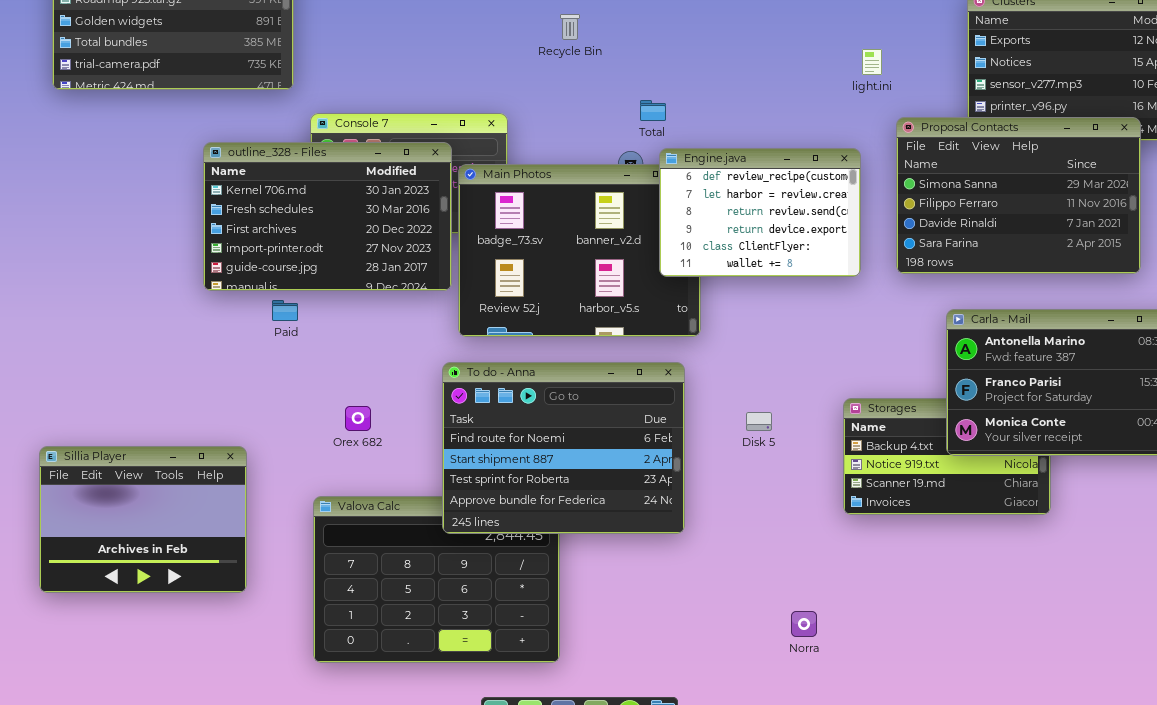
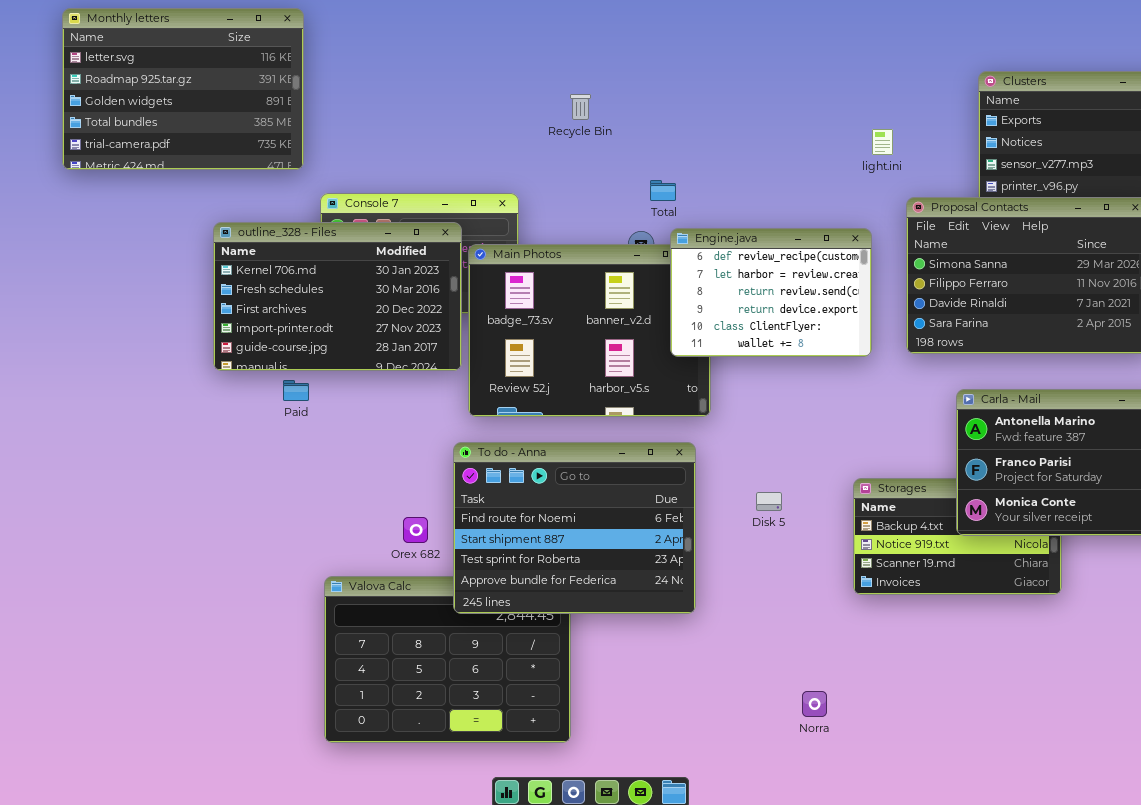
Orex 682: [345,406,371,431] -> [403,517,428,543], moved
Sillia Player: [39,446,247,593] -> none, closed

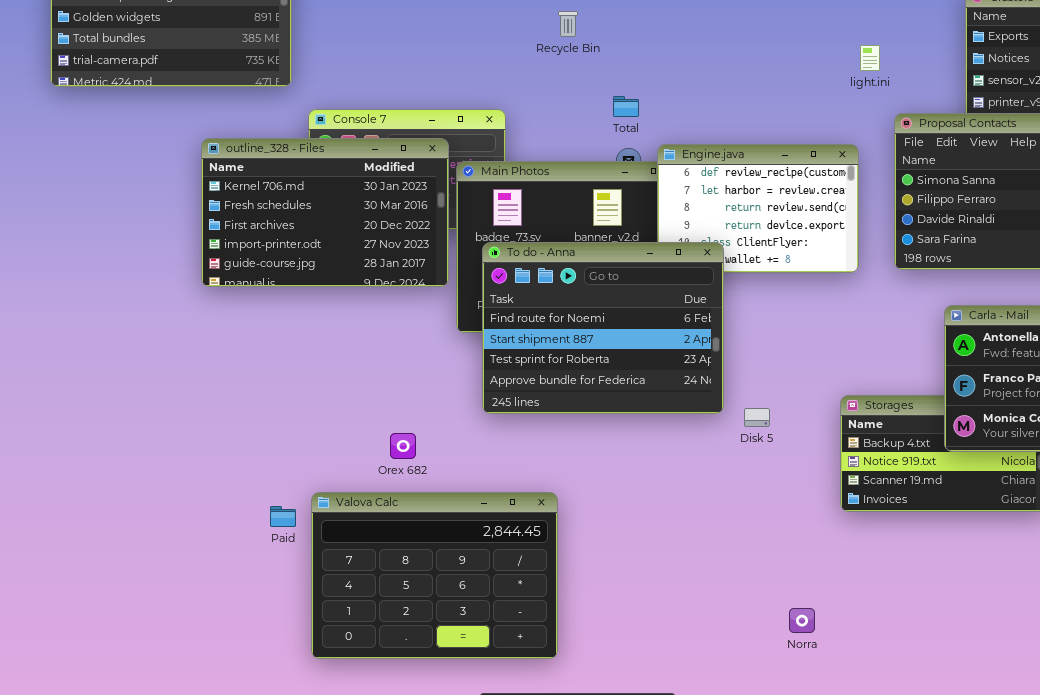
Total: [650,180,676,201] -> [613,96,639,117], moved
Paid: [283,380,309,401] -> [270,506,296,527], moved
To do - Anna: [453,442,696,614] -> [482,242,724,414], moved

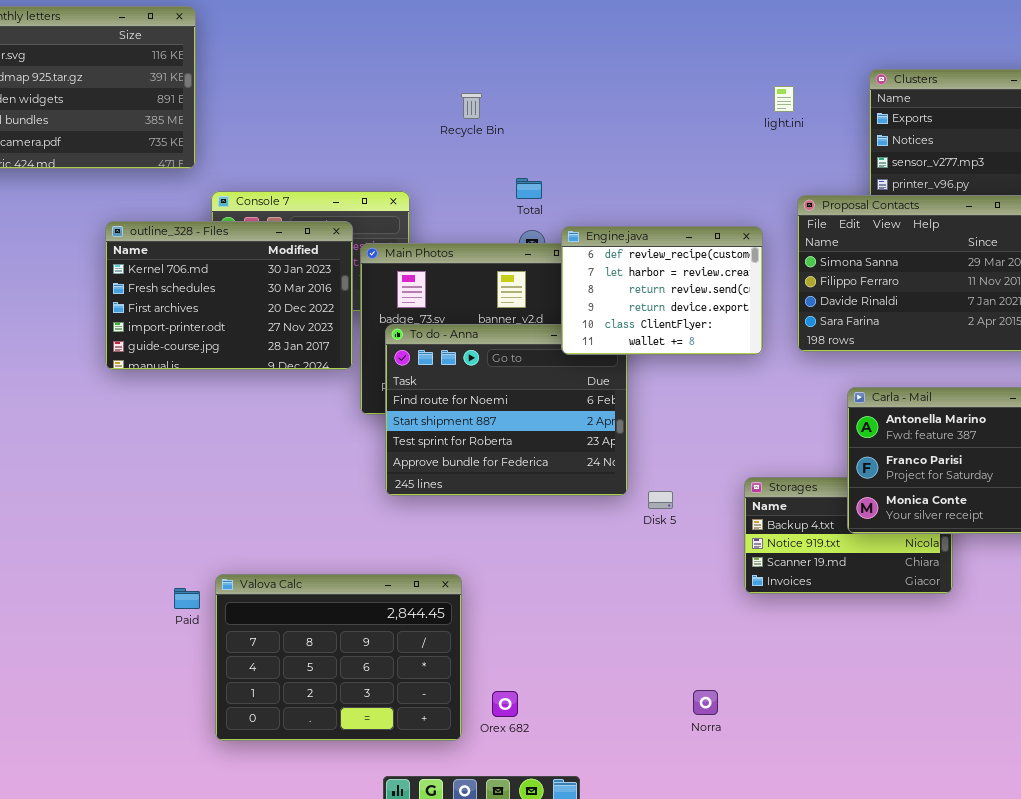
light.ini: [860,45,880,71] -> [774,86,794,112], moved
Engine.java: [657,144,859,273] -> [561,226,763,355], raised
Orex 682: [390,433,416,459] -> [492,691,518,717], moved

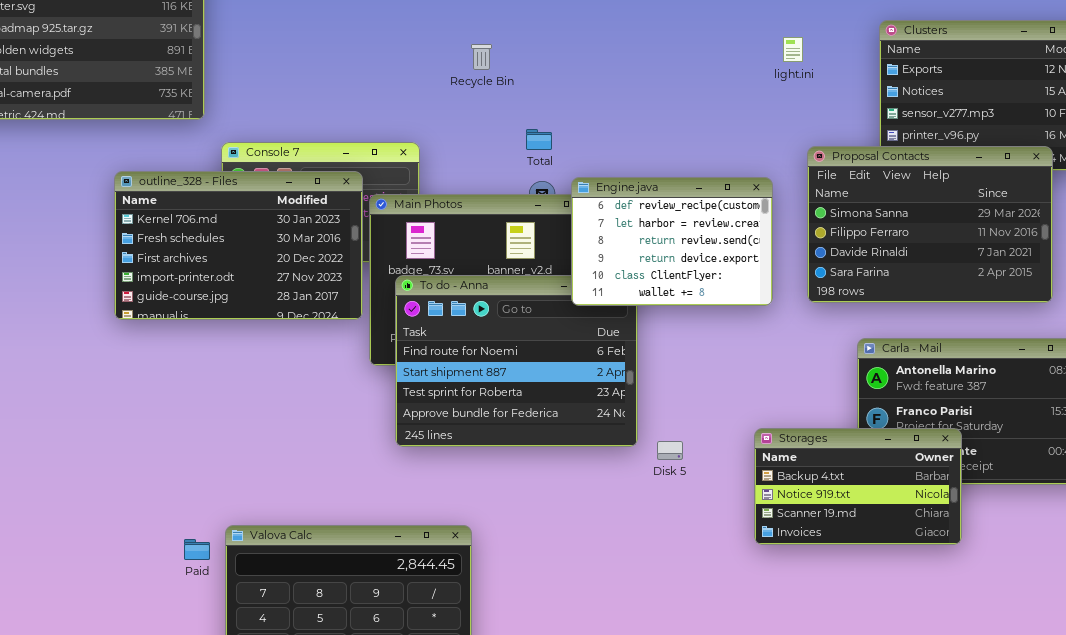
Storages: [744,477,953,594] -> [754,428,962,545], raised

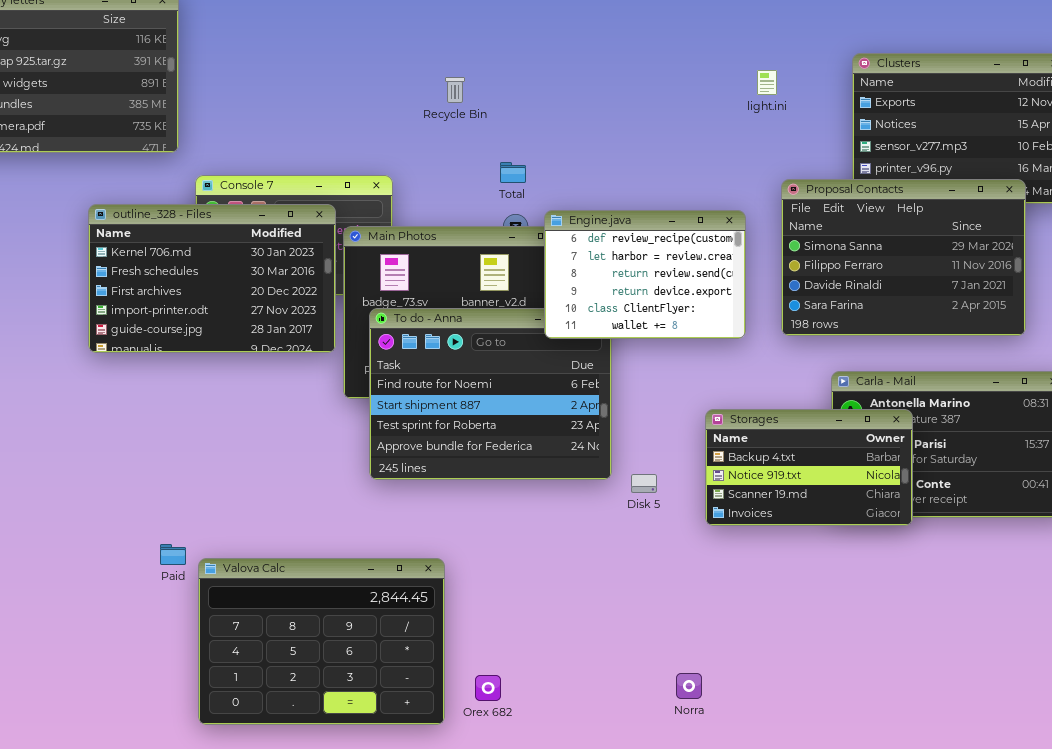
Storages: [754,428,962,545] -> [705,409,913,526], moved
Paid: [184,539,210,560] -> [160,544,186,565], moved

